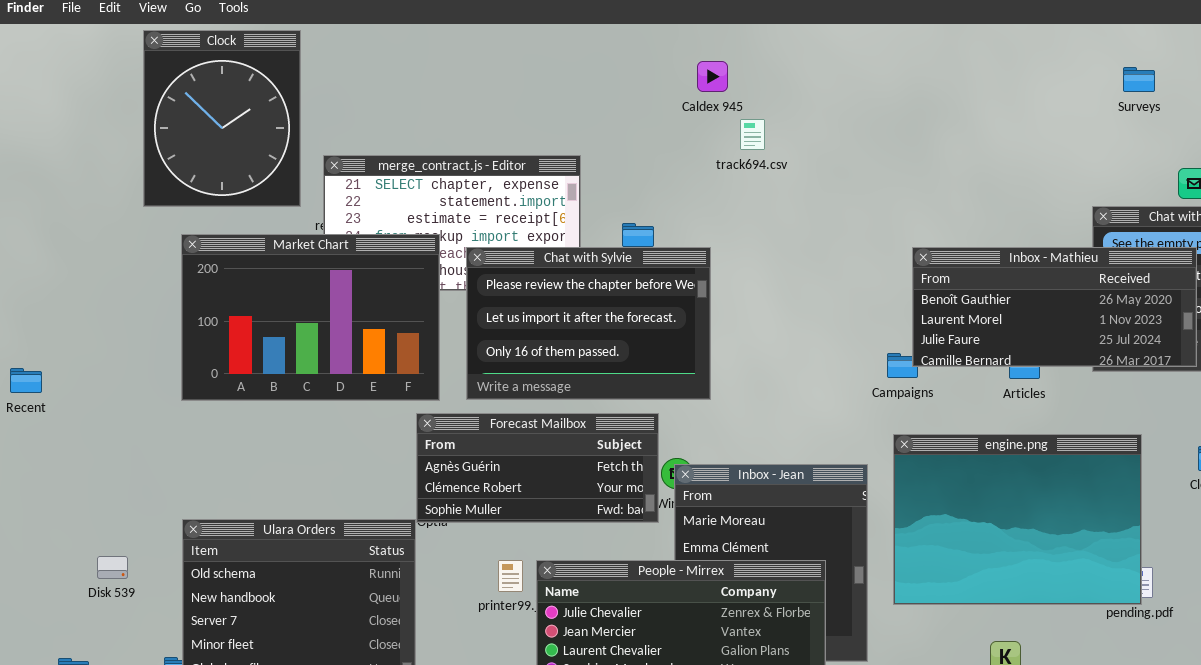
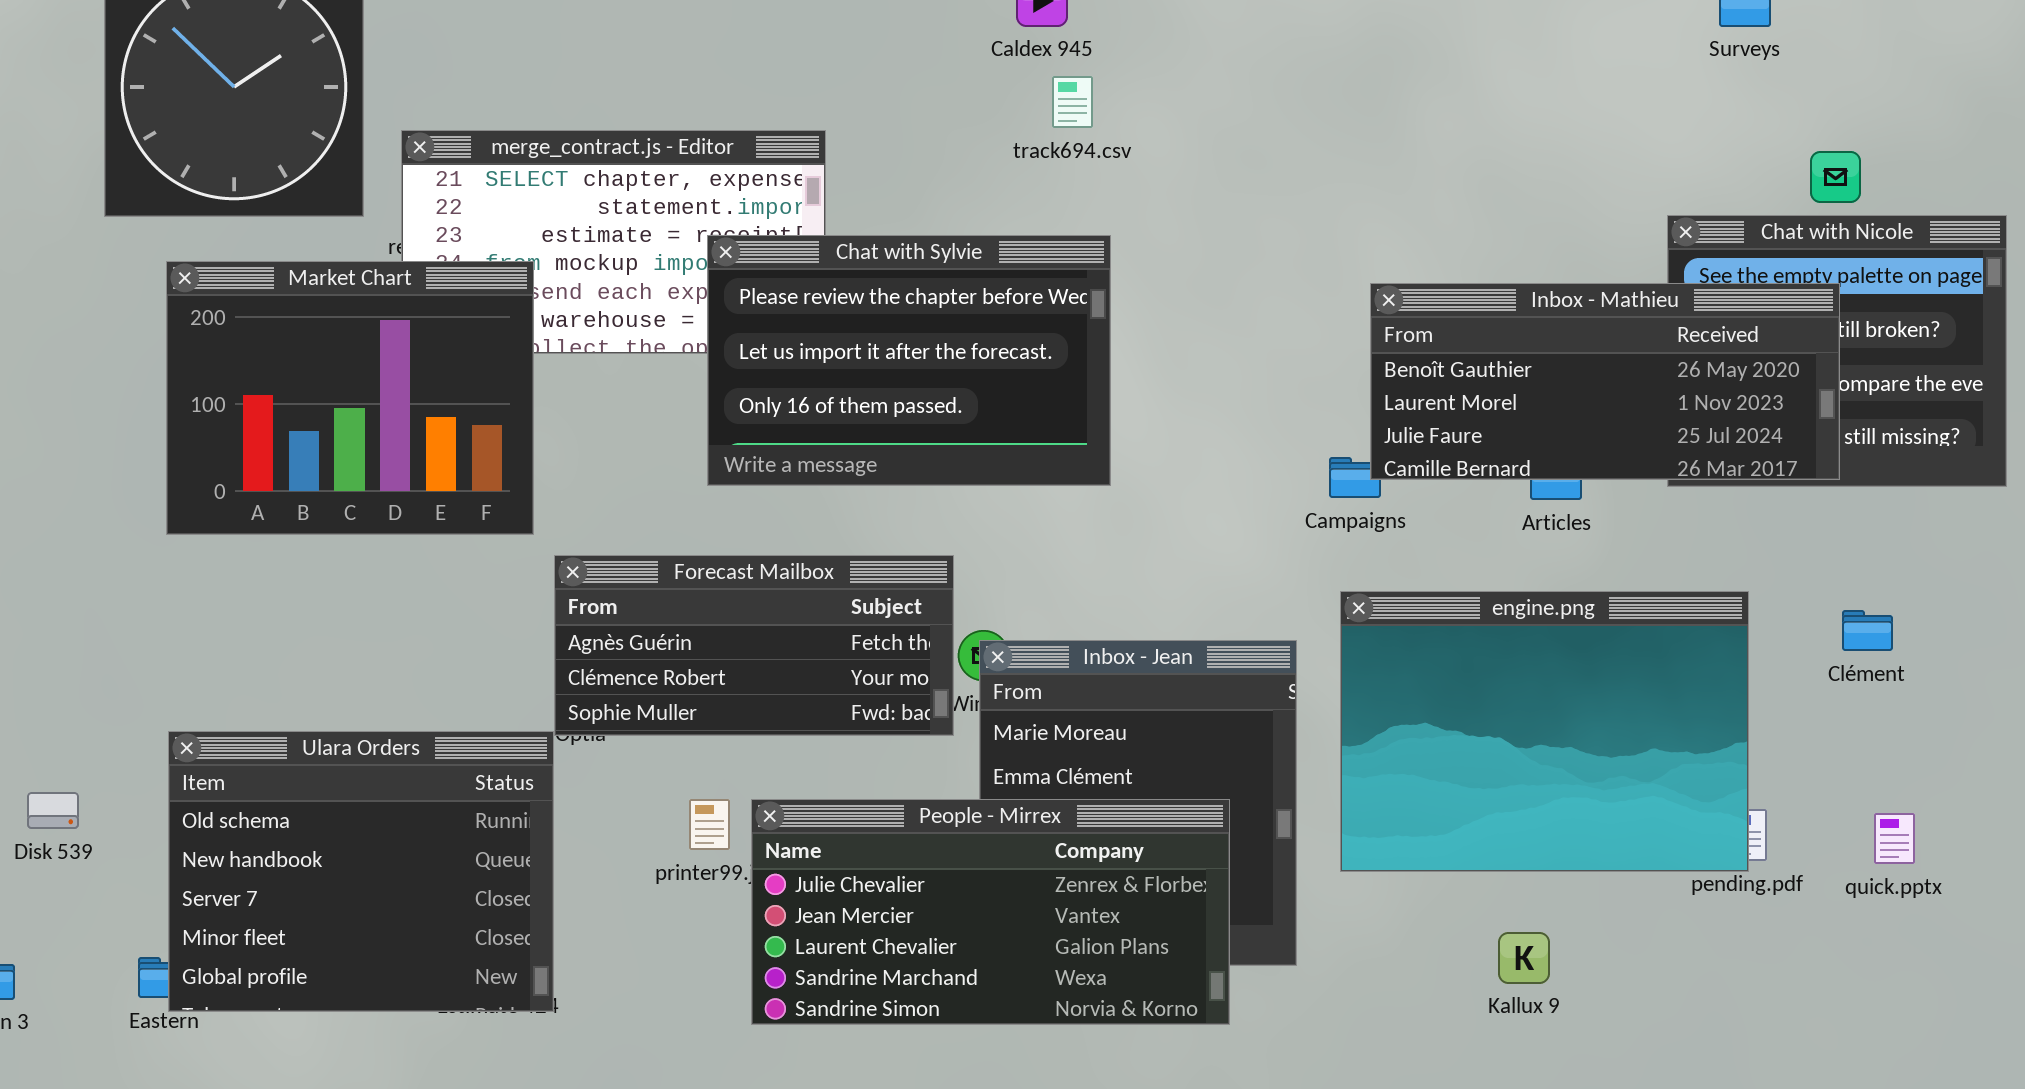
track694.csv: [740,119,765,150] -> [1052,76,1093,128], moved
Market Chart: [181,234,440,401] -> [166,261,534,535], resized
Chat with Sylvie: [466,247,711,400] -> [707,235,1111,486], moved

